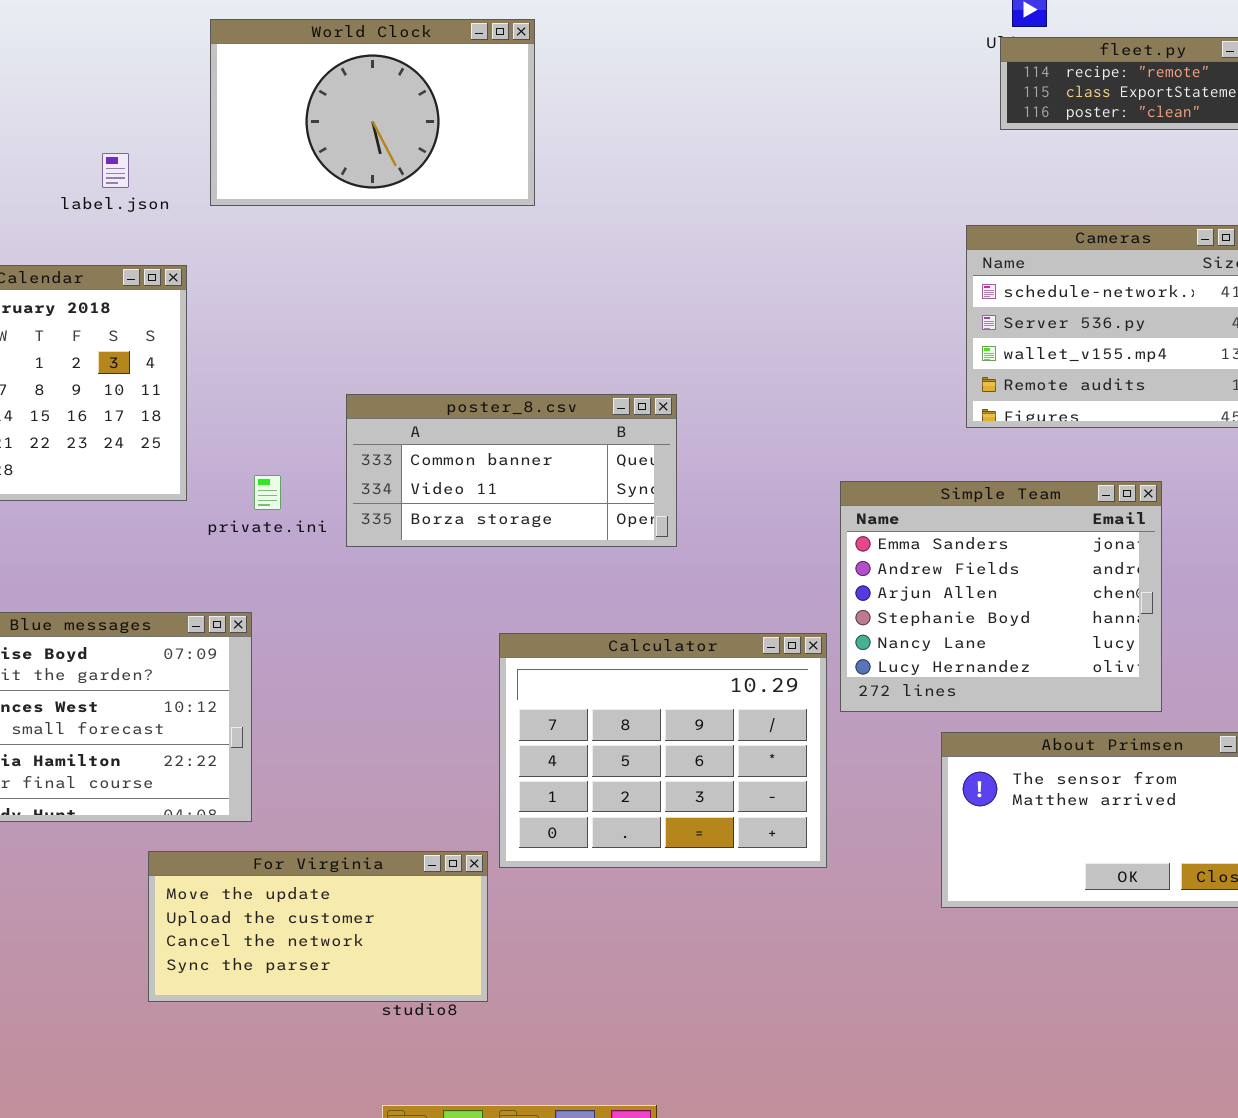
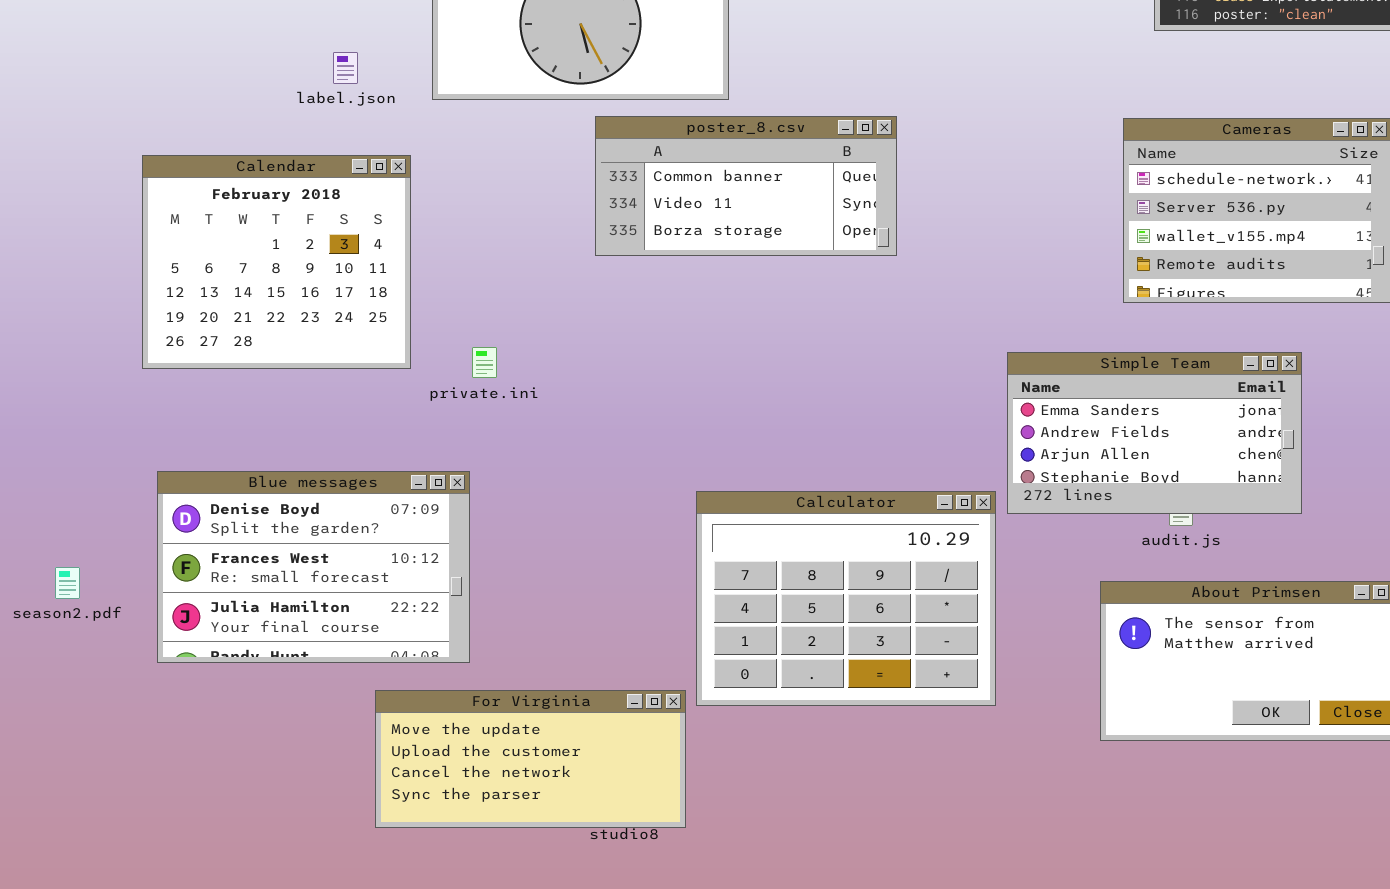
poster_8.csv: [346,394,677,547] -> [595,116,897,256], moved
Simple Team: [840,481,1162,712] -> [1007,352,1302,514], resized

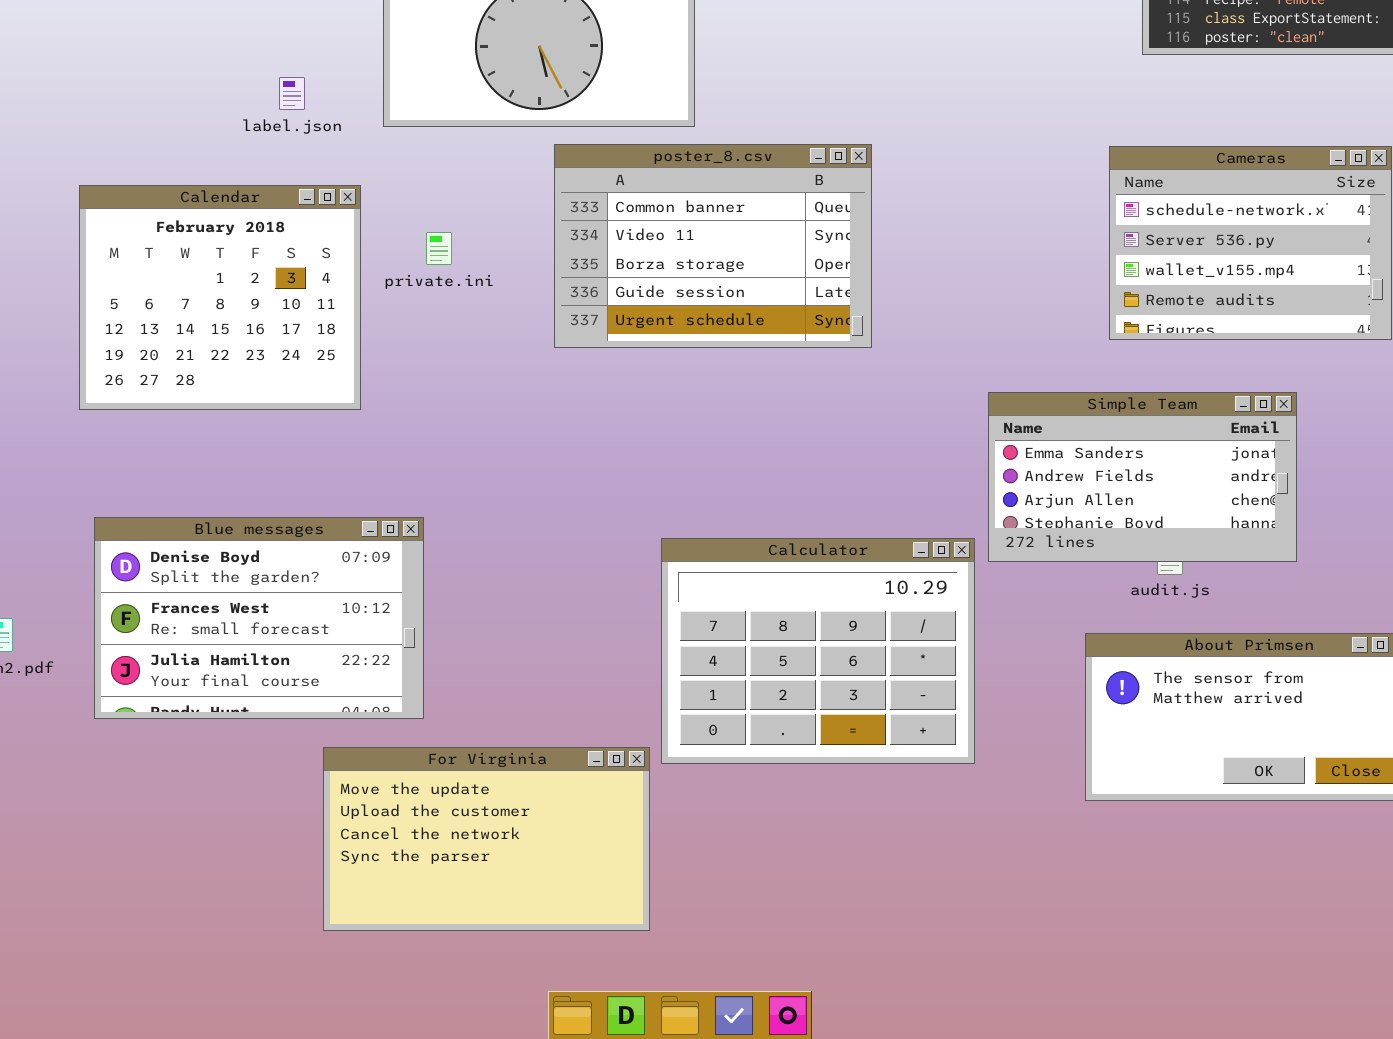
poster_8.csv: [595,116,897,256] -> [554,144,872,348], resized
private.ini: [472,347,497,378] -> [426,232,452,265], moved
For Virginia: [375,690,686,828] -> [323,747,650,931], resized

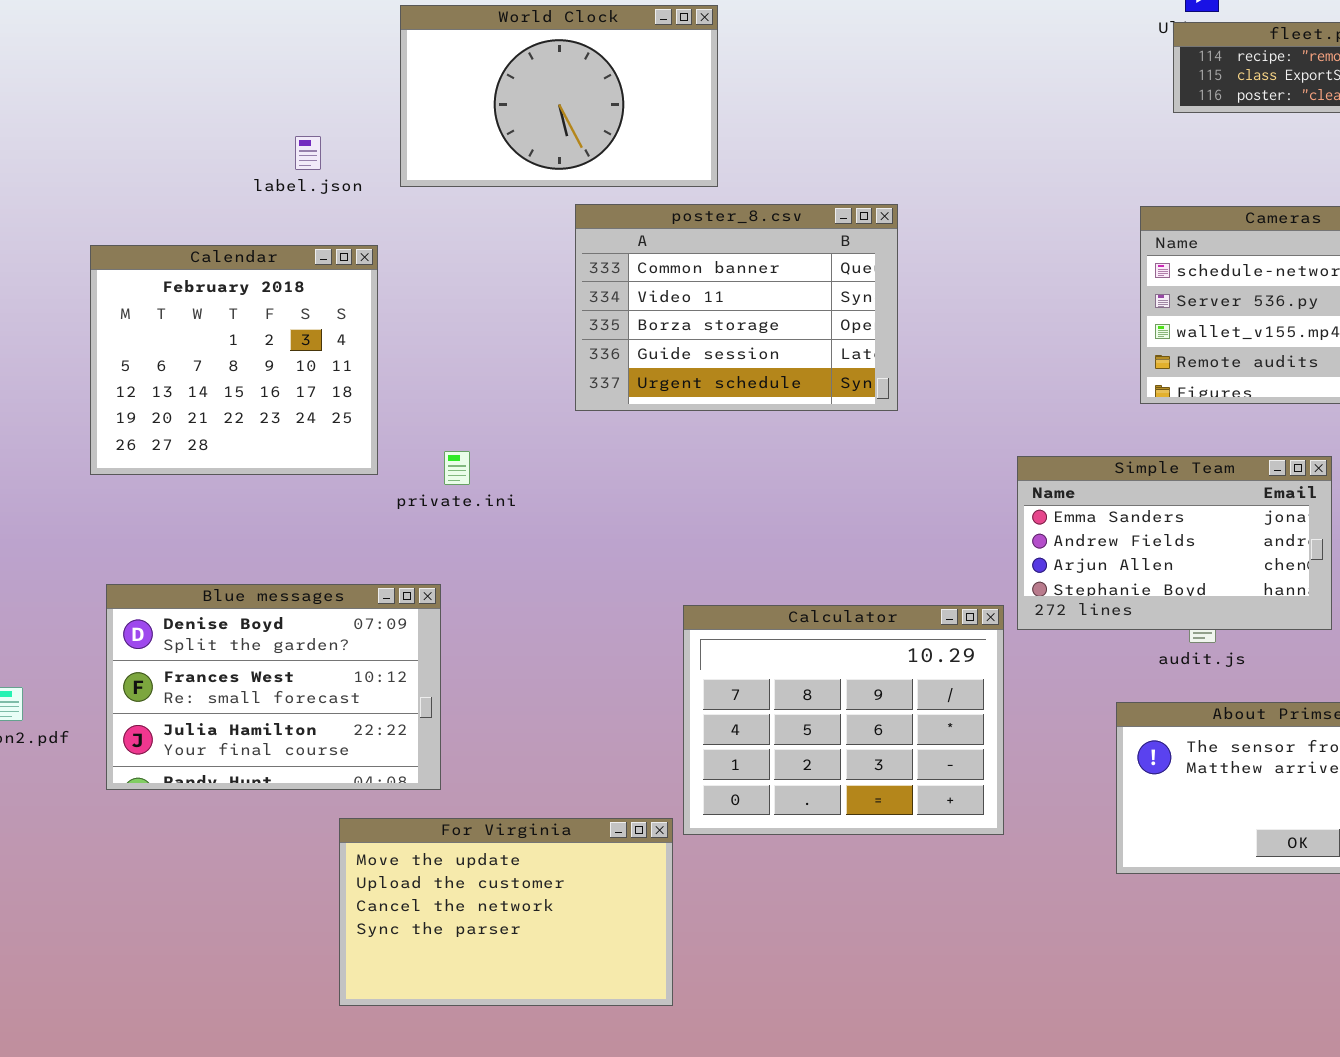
private.ini: [426,232,452,265] -> [444,451,470,485], moved

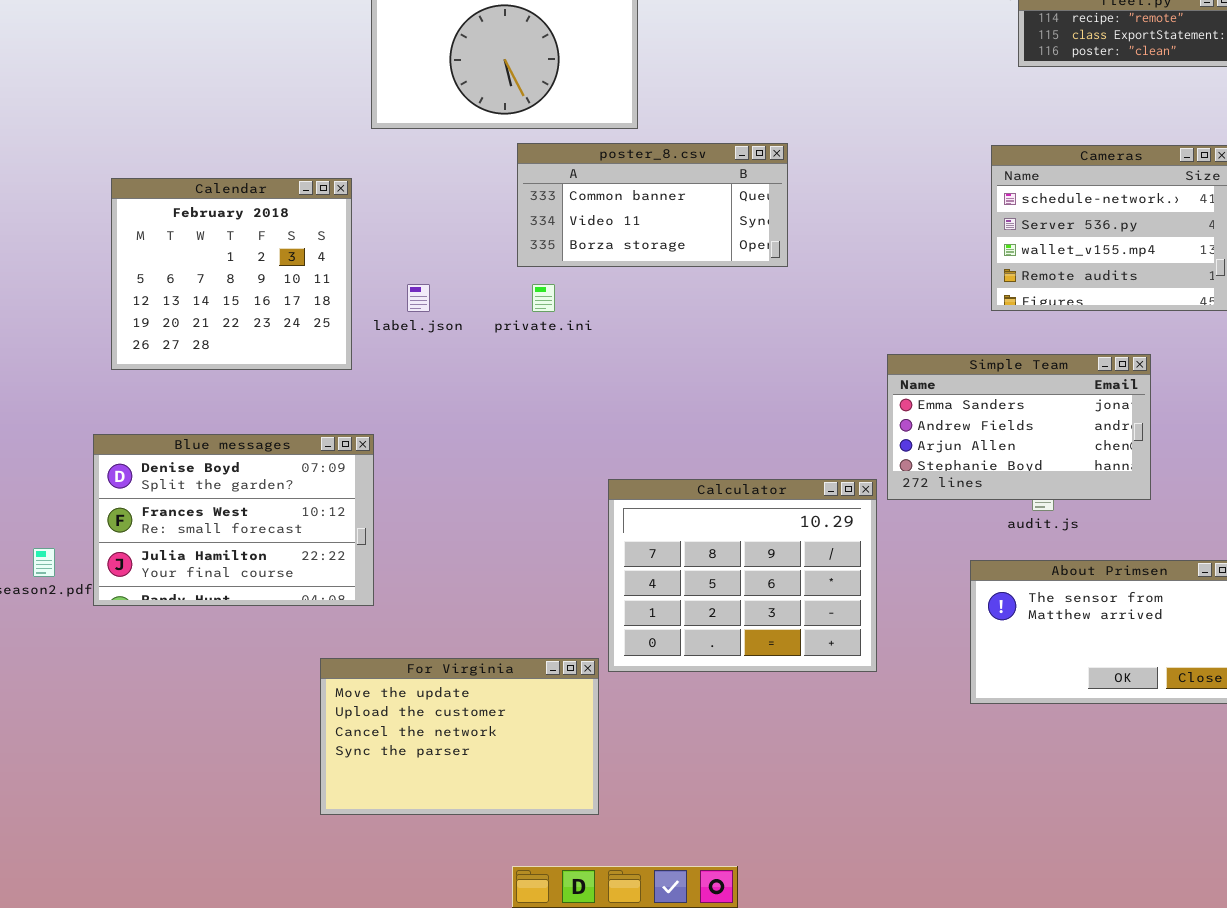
label.json: [295,136,321,170] -> [407,284,430,312], moved
poster_8.csv: [575,204,898,411] -> [517,143,788,267], resized
private.ini: [444,451,470,485] -> [532,284,555,312], moved
Blue messages: [106,584,441,790] -> [93,434,374,606], moved

